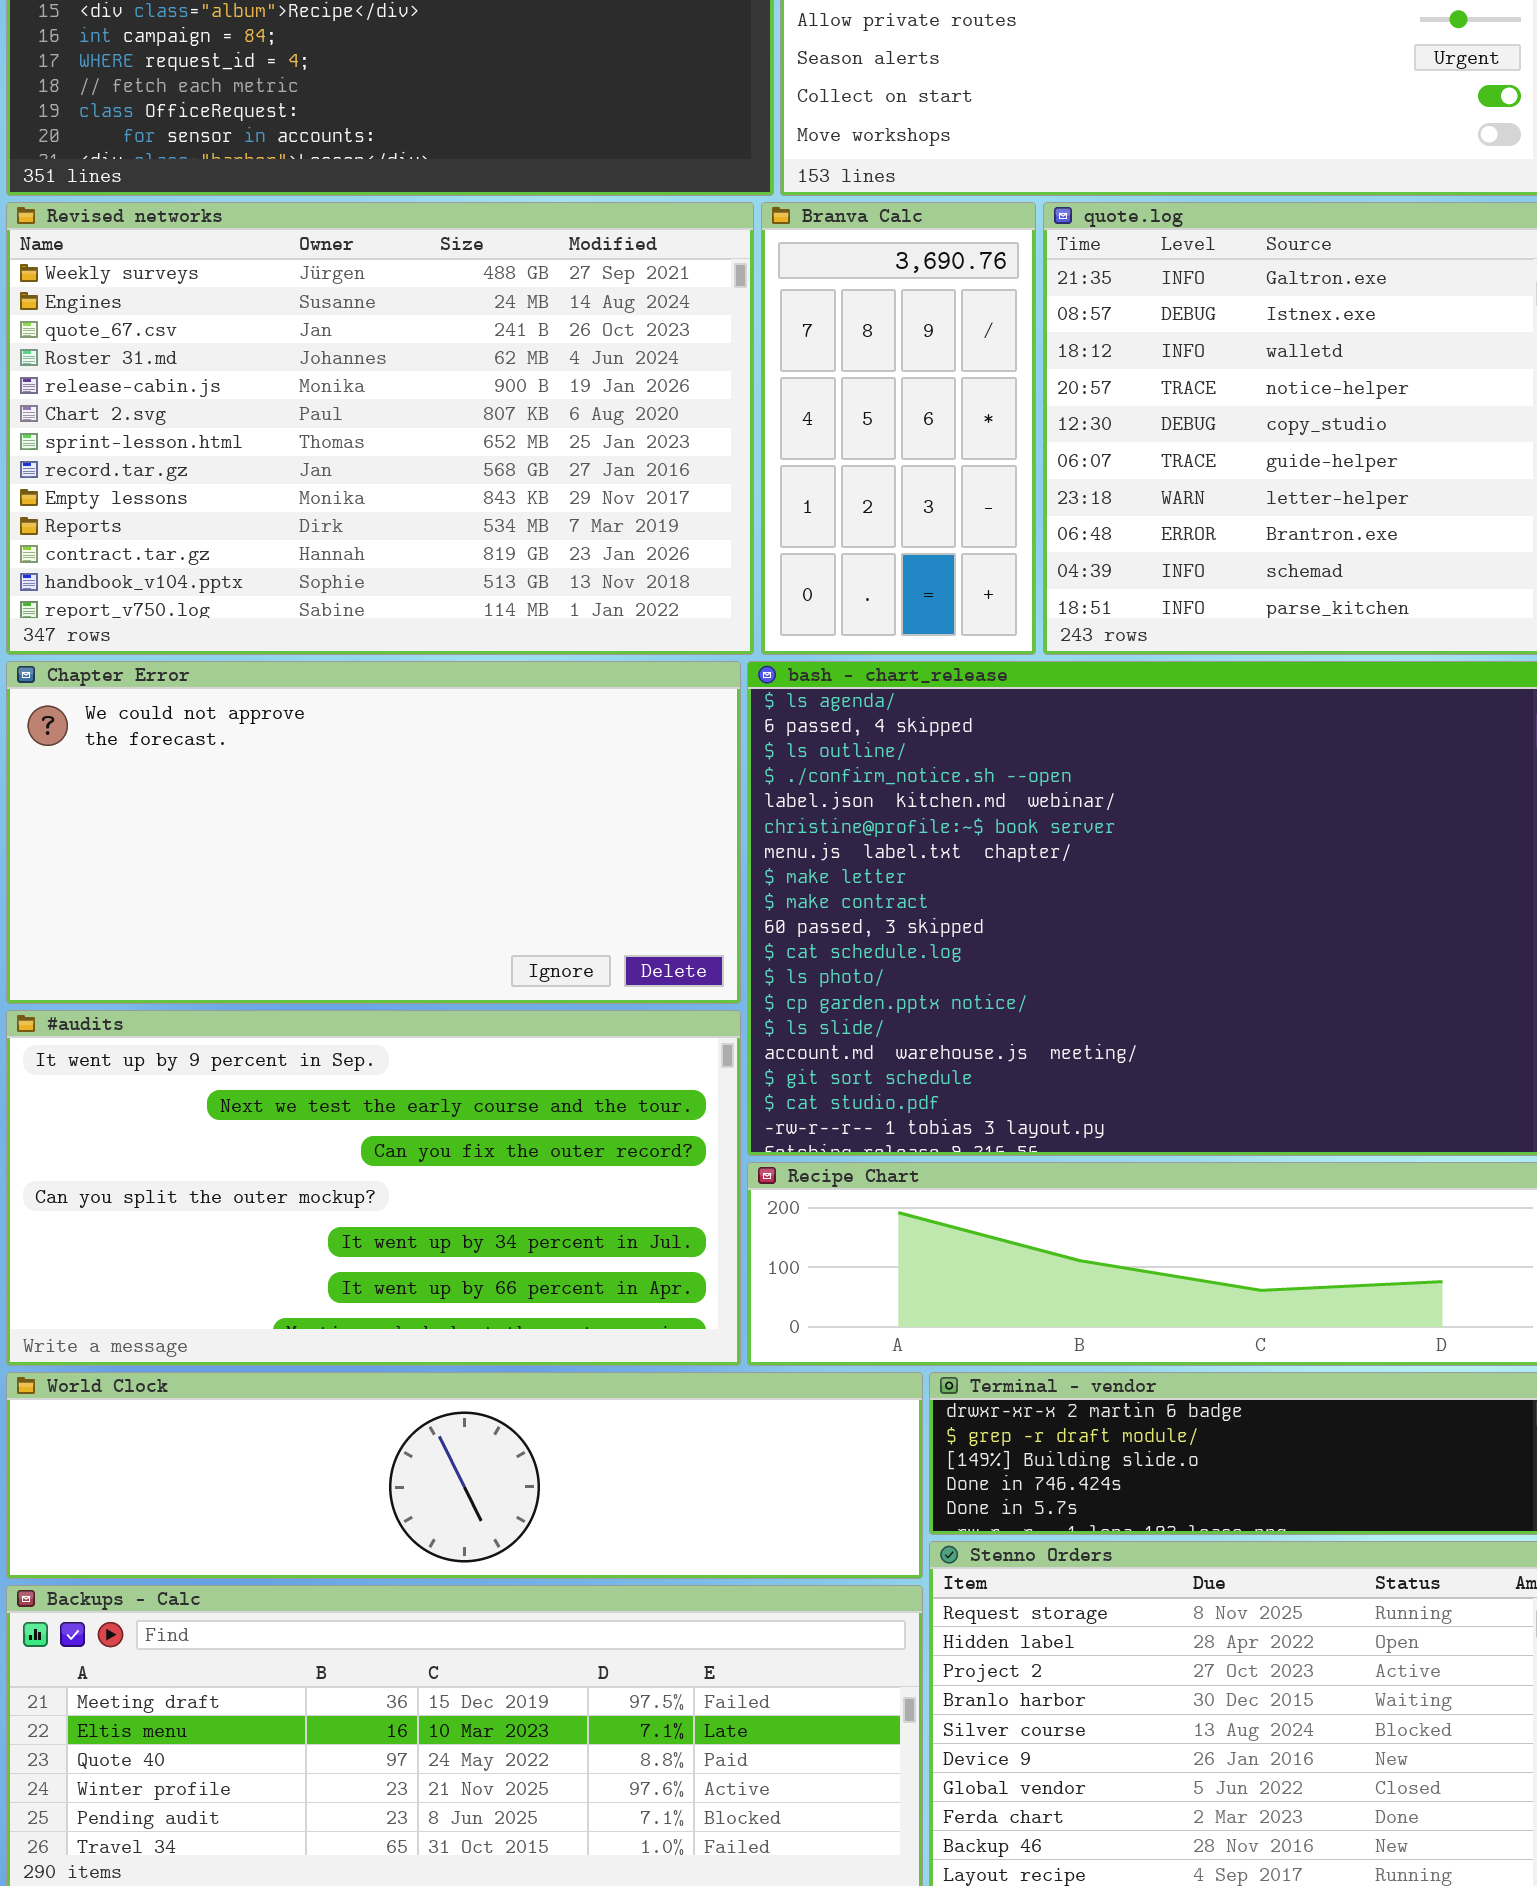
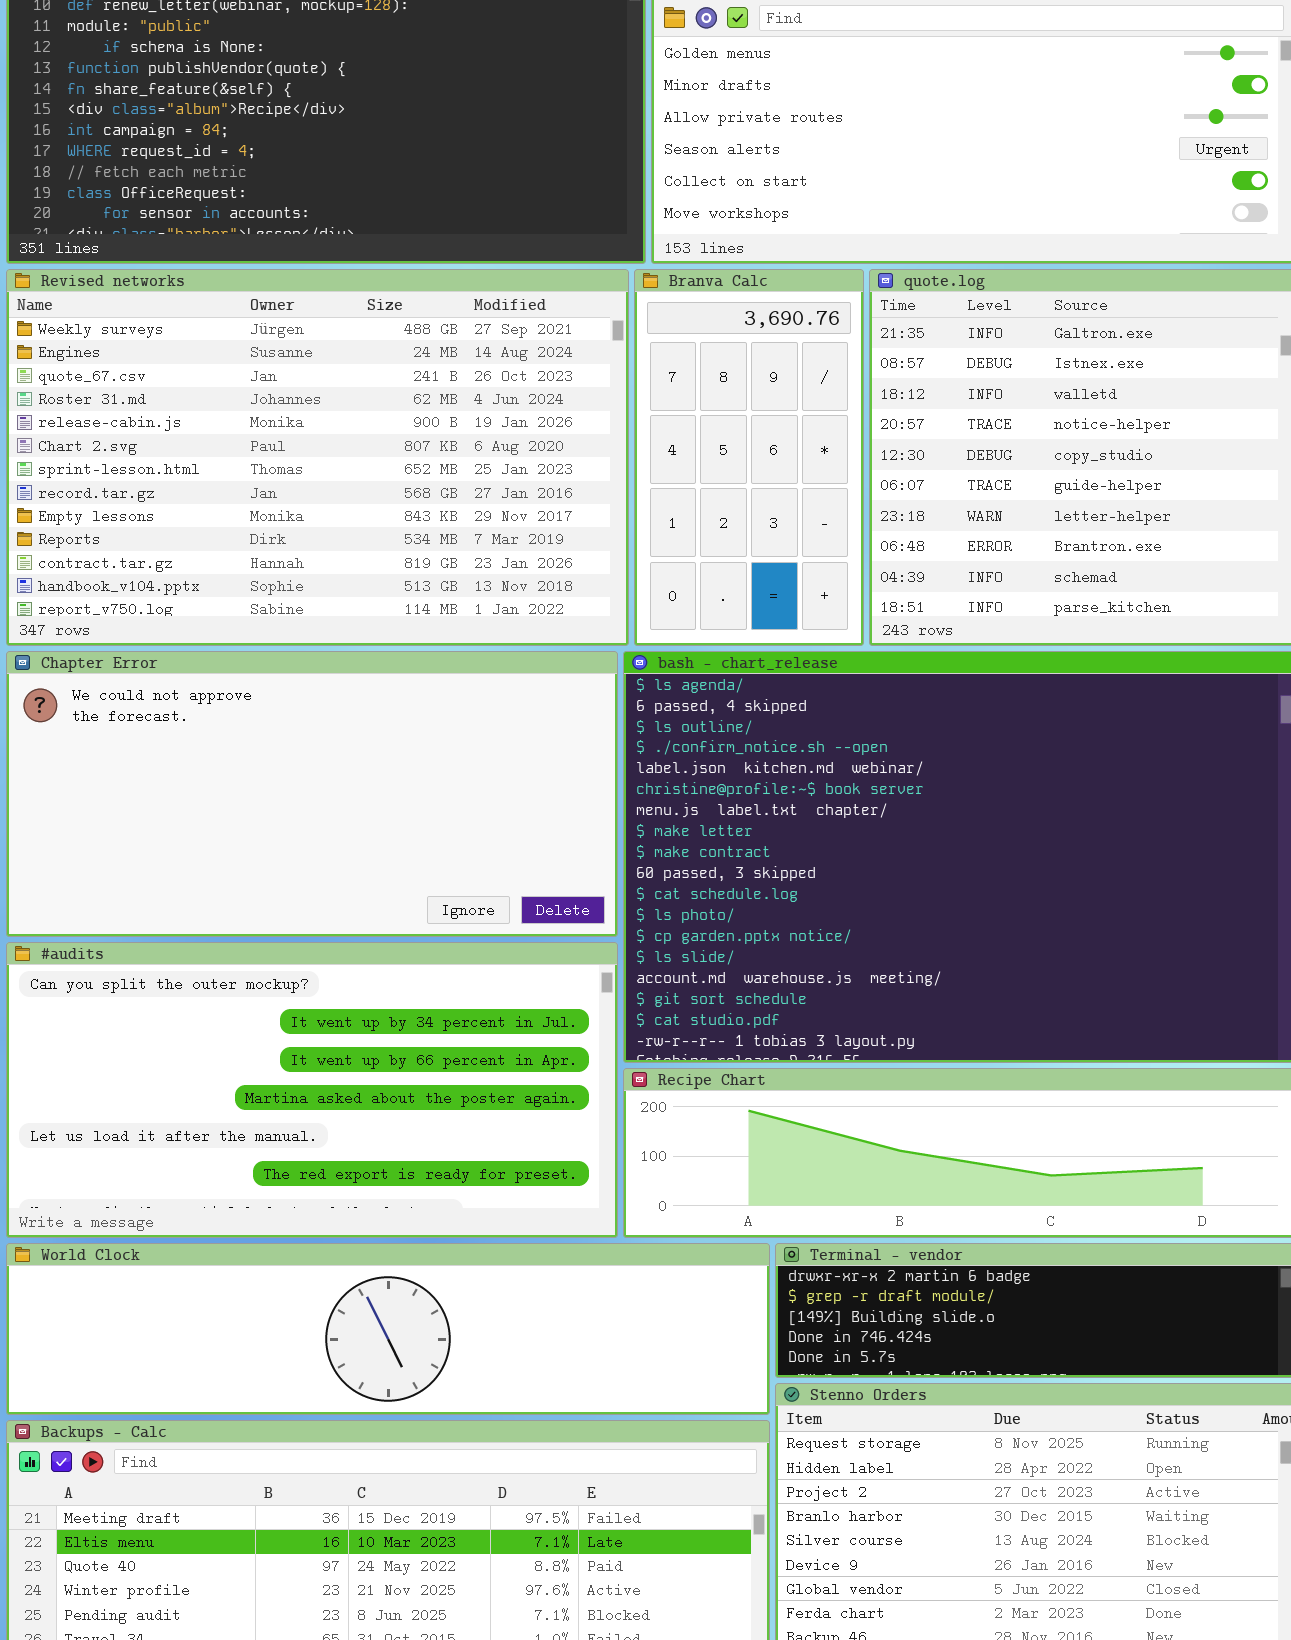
#audits: [6,1010,741,1366] -> [6,942,618,1238], scrolled down 3 rows

